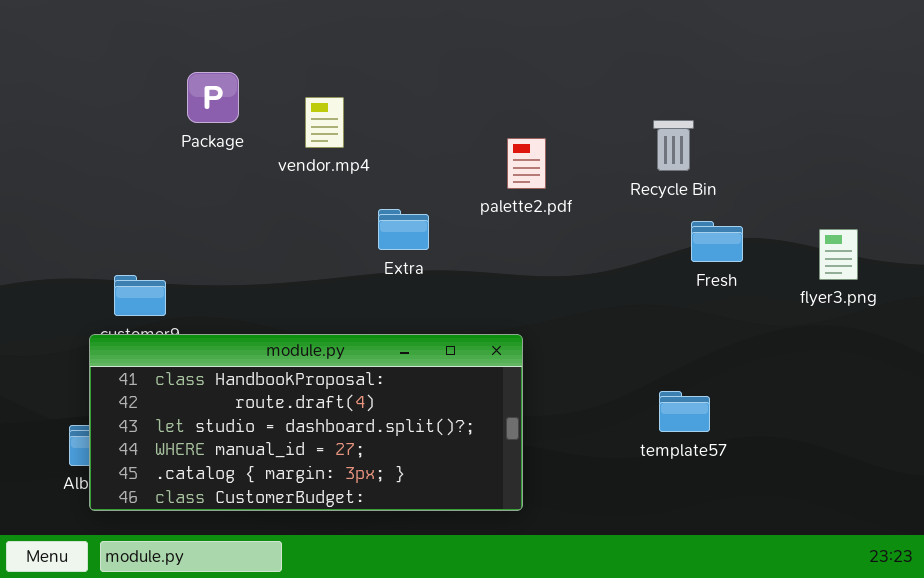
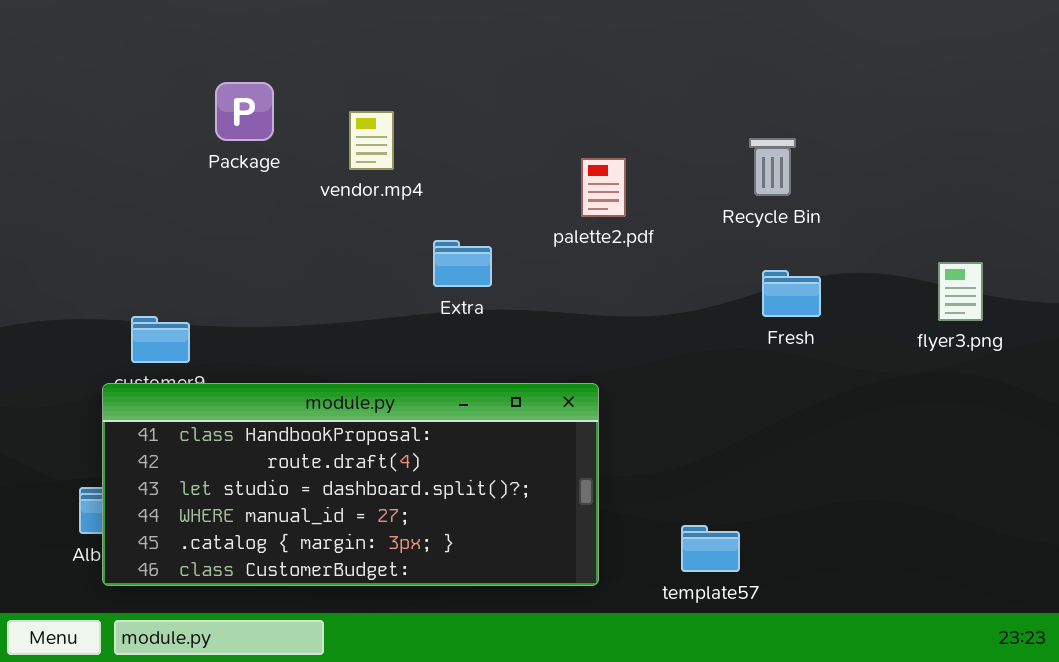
Fresh: [691,221,743,262] -> [762,270,821,317], moved
template57: [659,391,710,432] -> [681,525,740,572], moved

